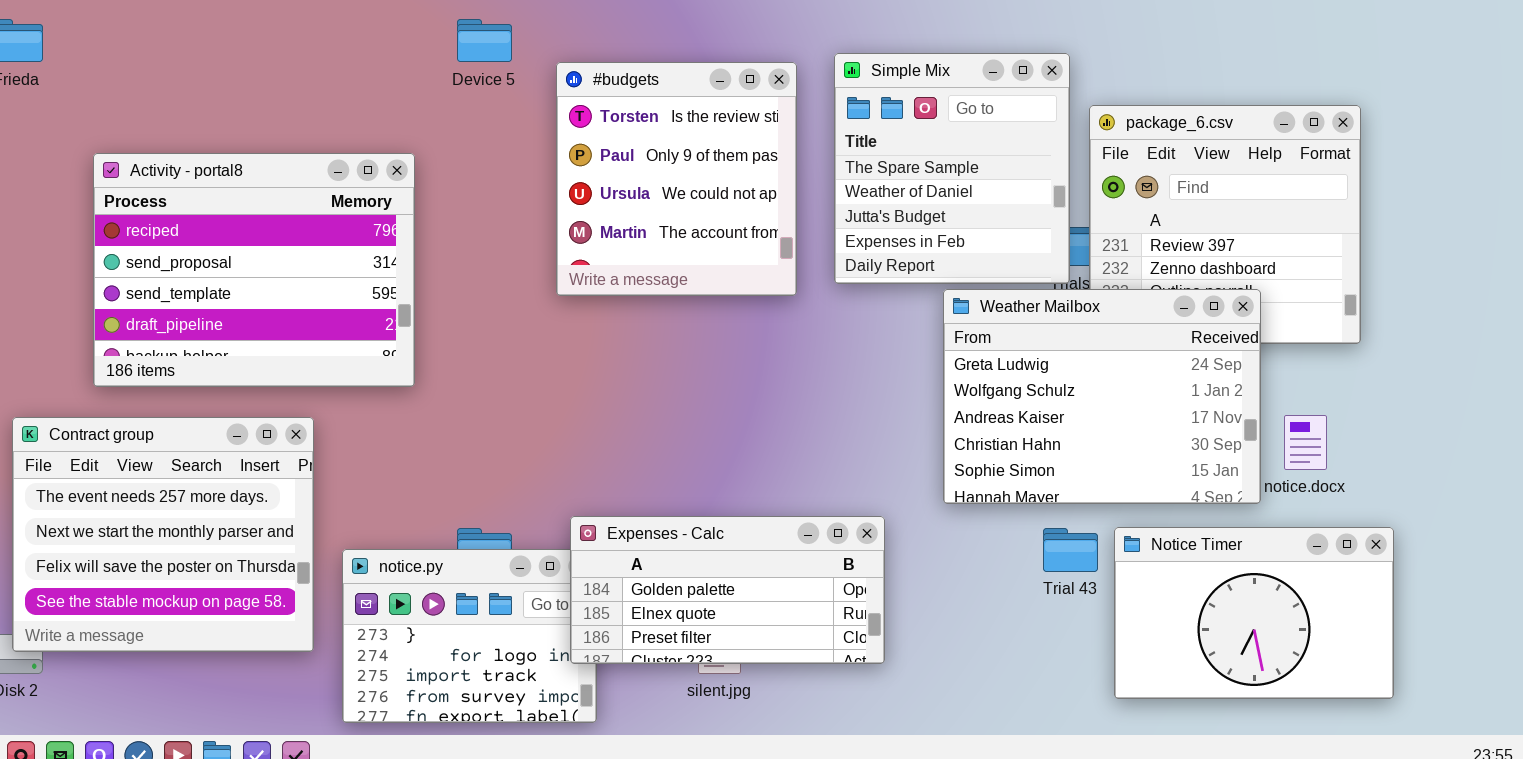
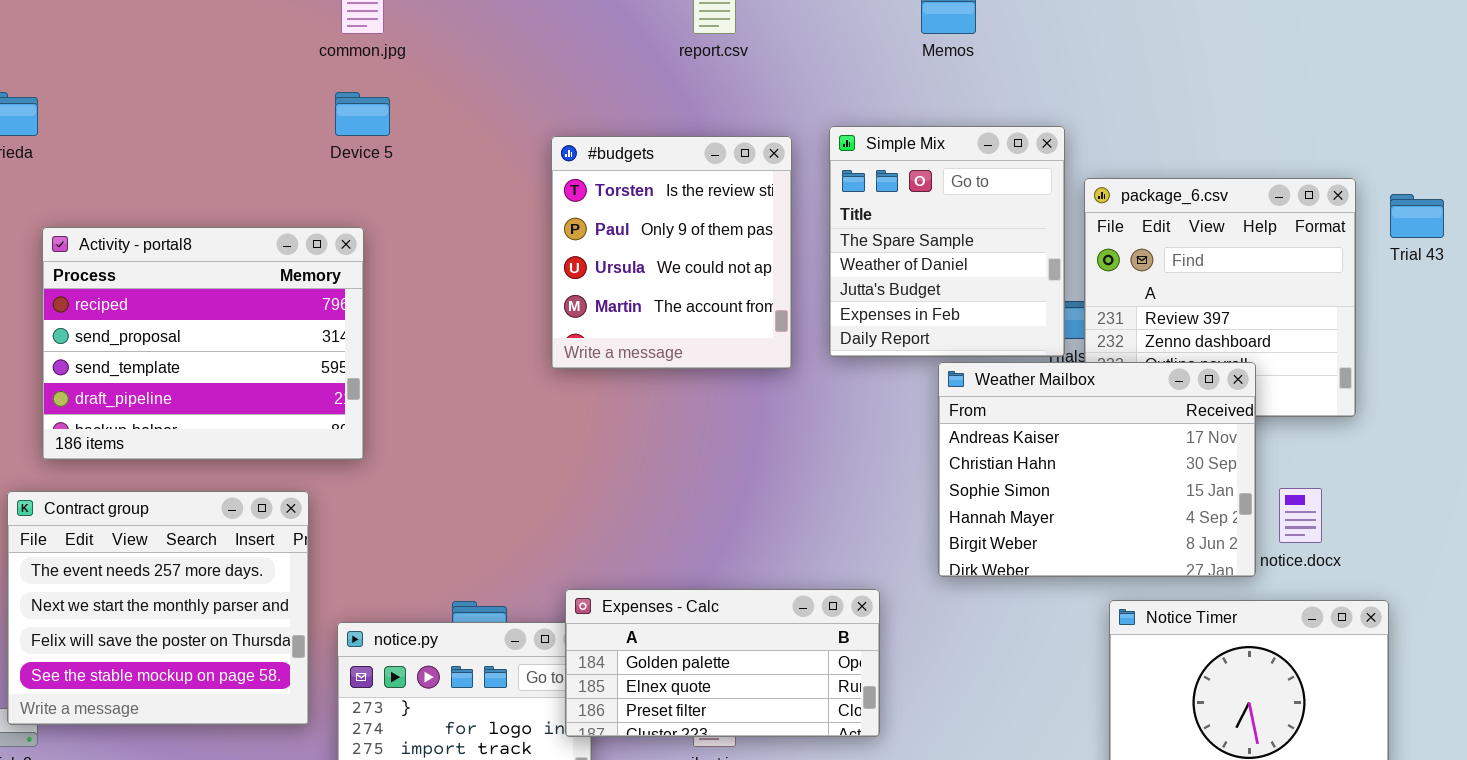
Device 5: [457,19,512,62] -> [335,92,390,136], moved
Activity - portal8: [93,153,415,387] -> [42,227,364,460], moved
Weather Mailbox: [943,289,1261,504] -> [938,362,1256,577], scrolled down 2 rows
Trial 43: [1043,528,1098,572] -> [1390,194,1444,238], moved

